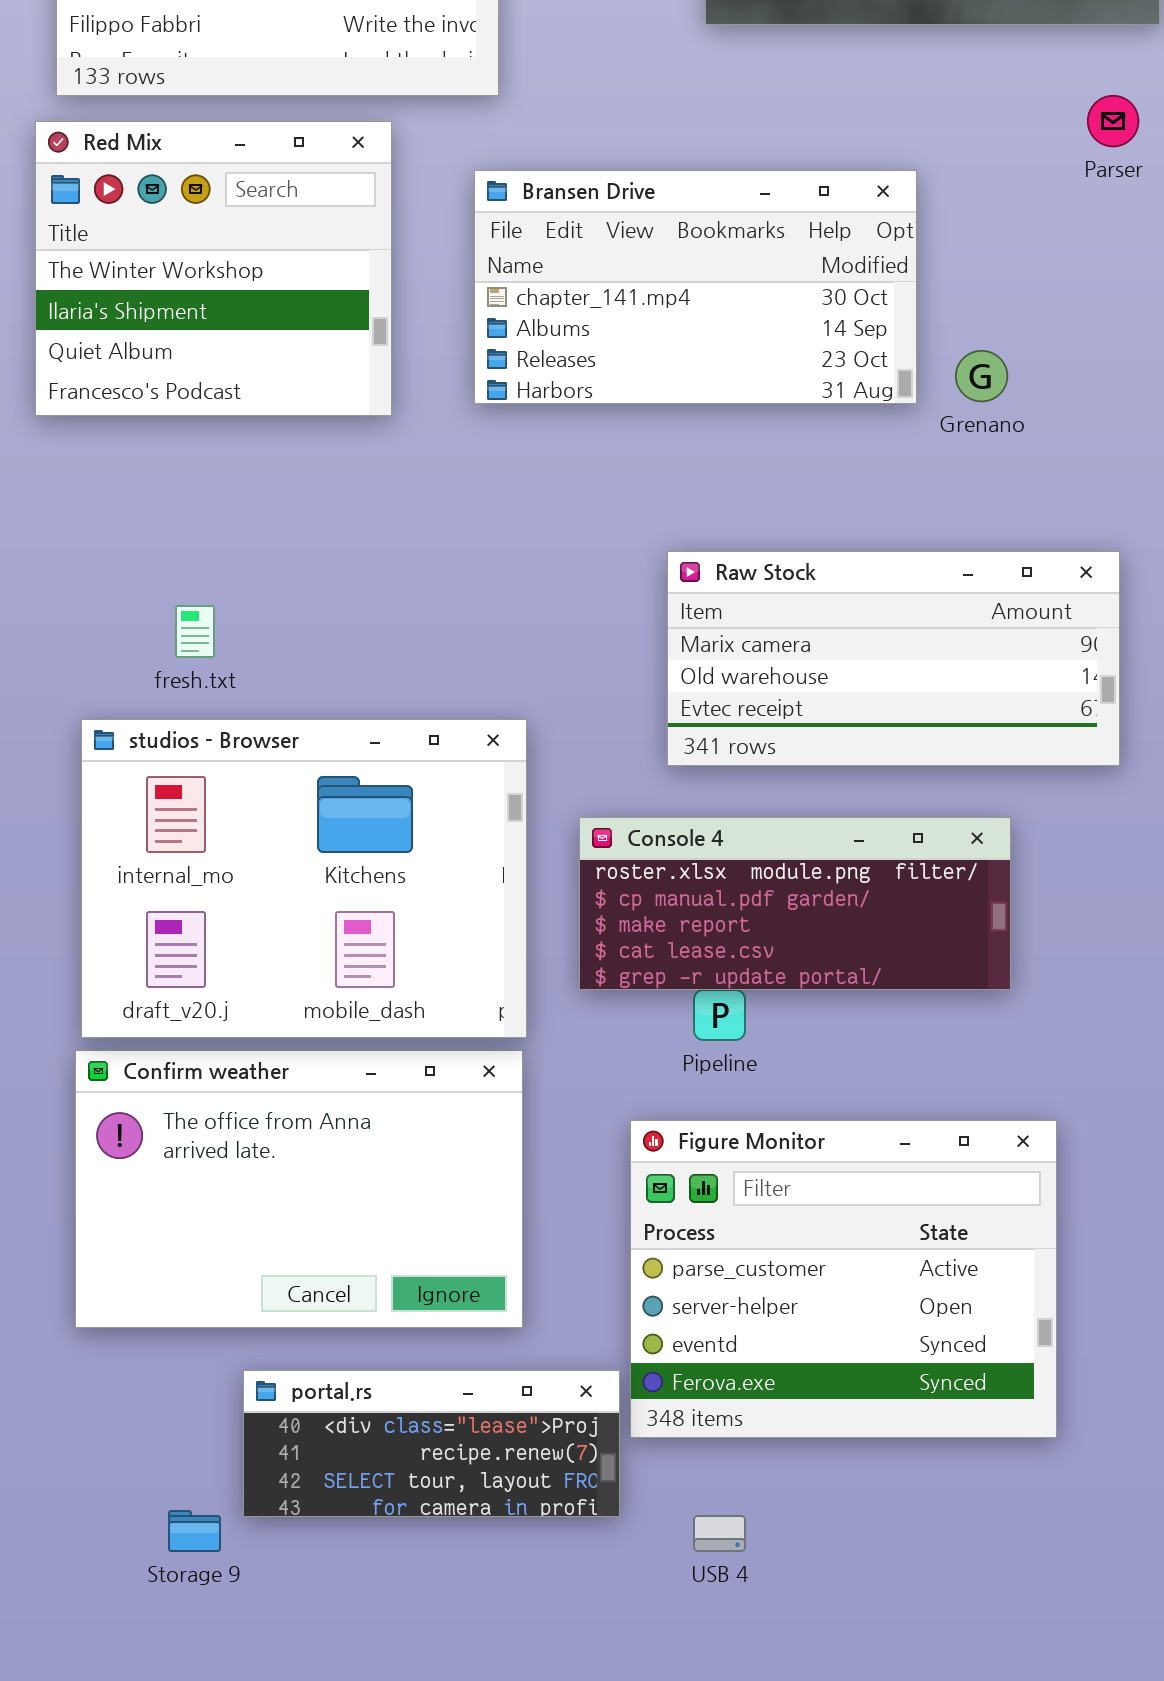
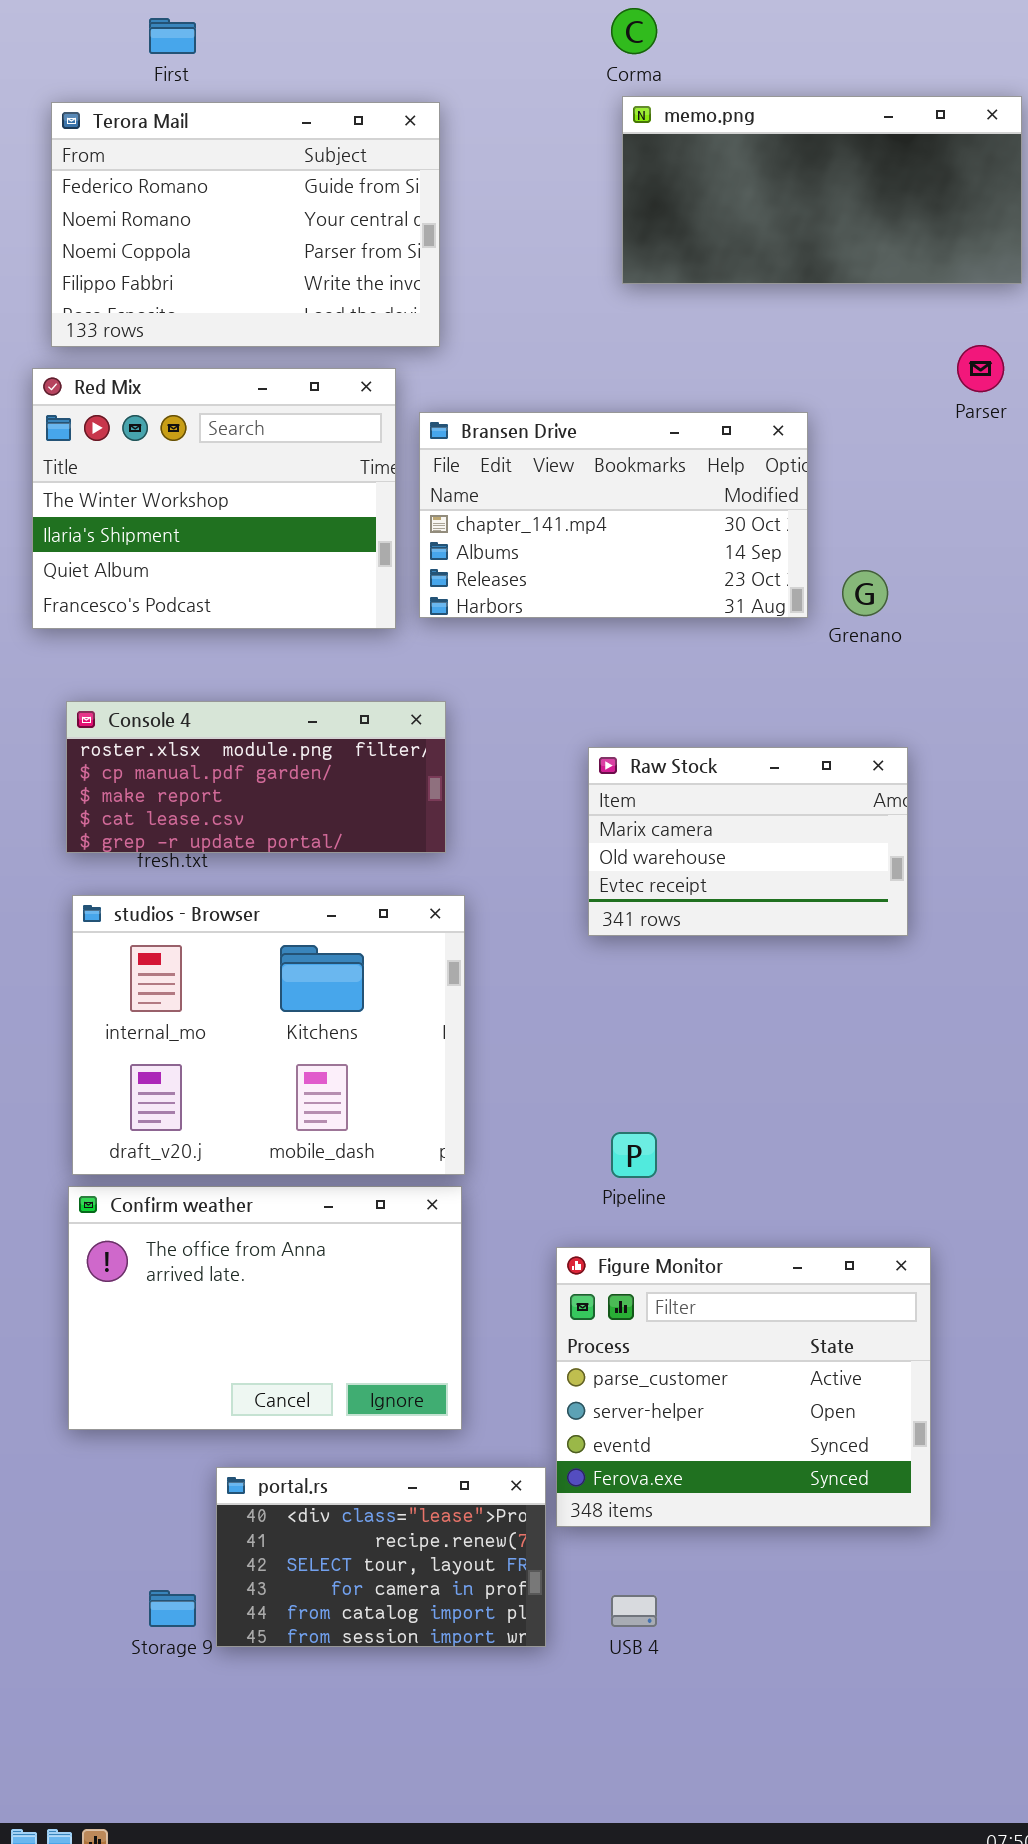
Red Mix: [35,121,392,416] -> [32,368,396,629], resized
Raw Stock: [667,551,1120,766] -> [588,747,908,936], resized
Console 4: [579,817,1011,990] -> [66,701,446,853], moved
portal.rs: [243,1370,620,1517] -> [216,1467,546,1647], resized

